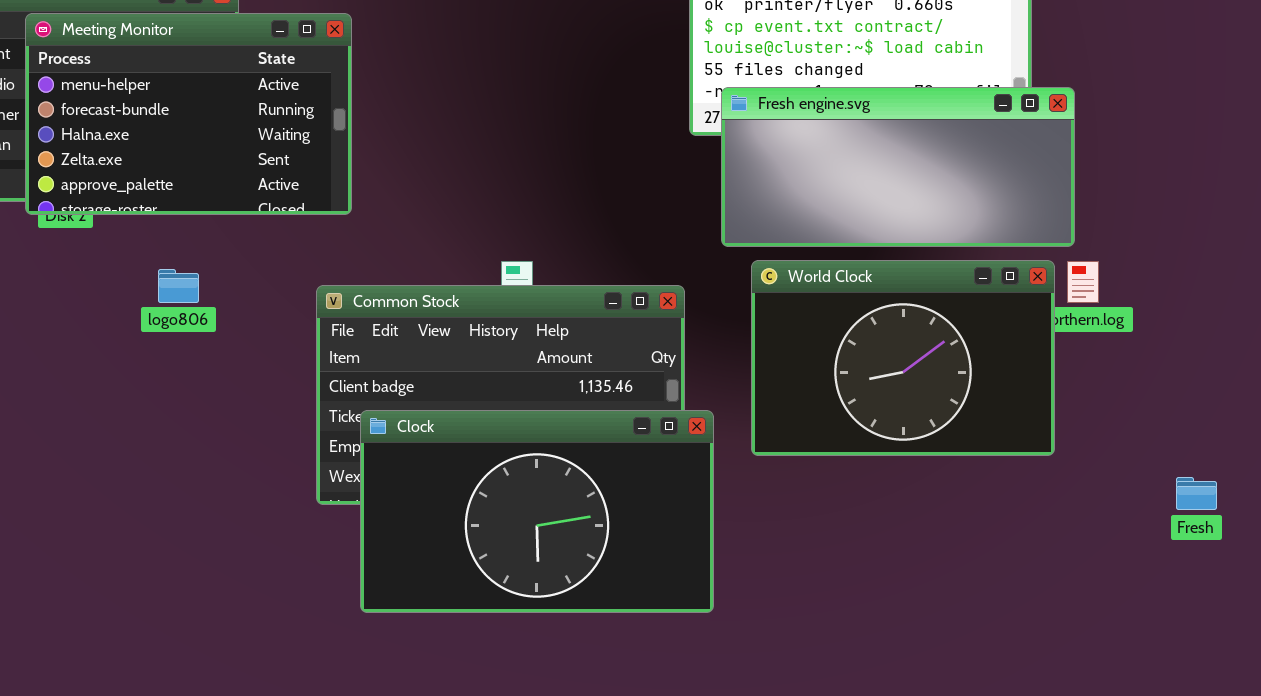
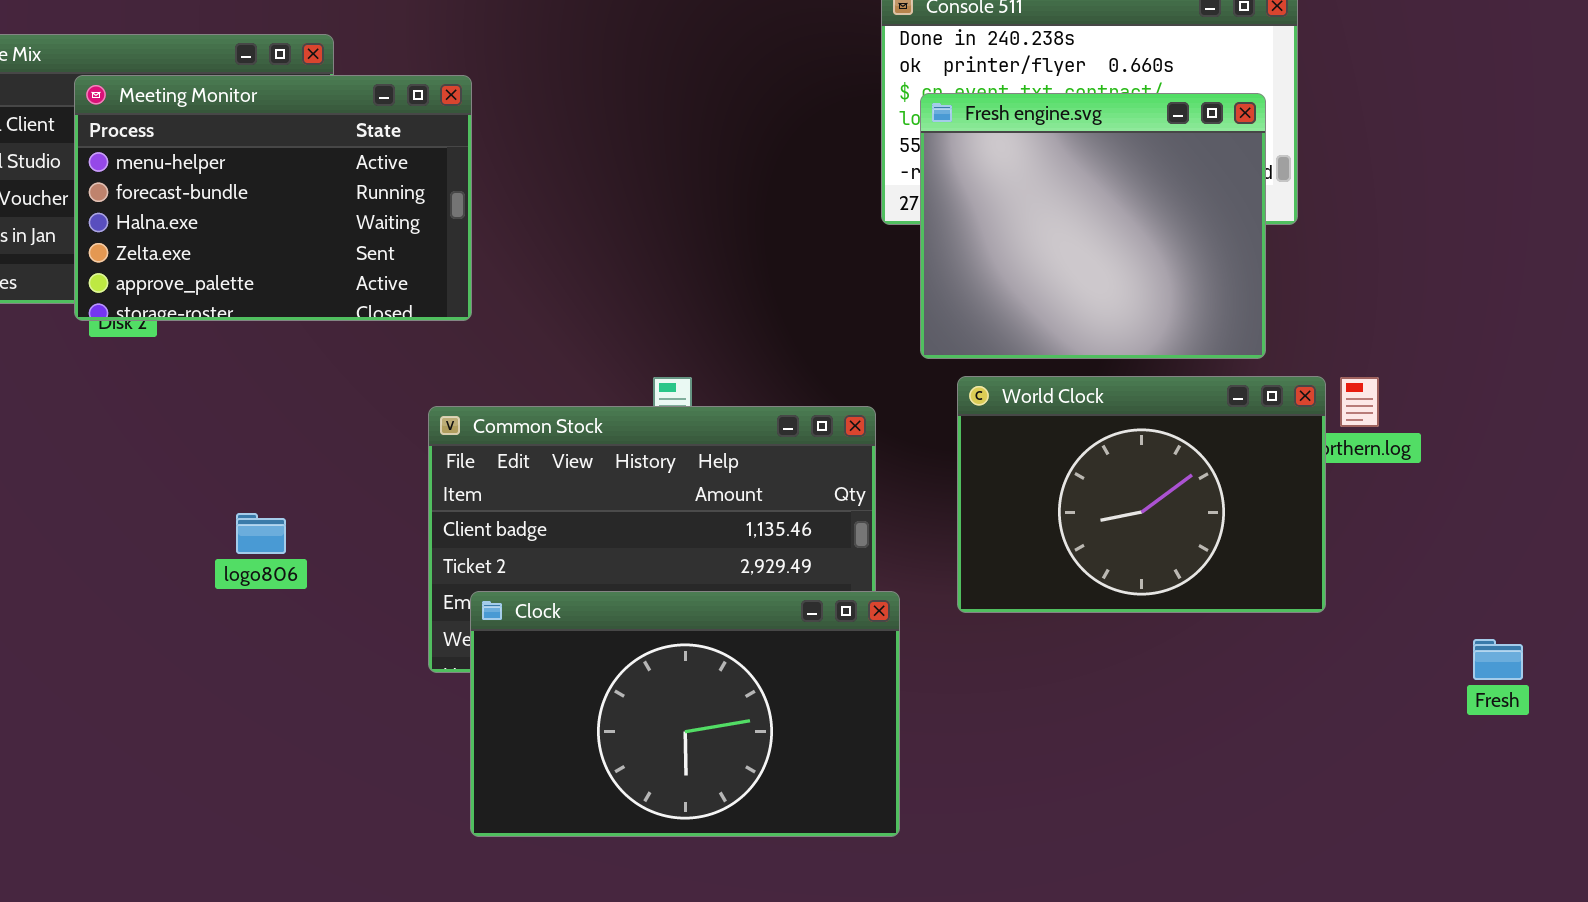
Fresh engine.svg: [721,87,1075,247] -> [920,93,1266,359], resized
logo806: [158,269,199,303] -> [236,513,286,554], moved
Clock: [360,410,714,613] -> [470,591,900,837], moved

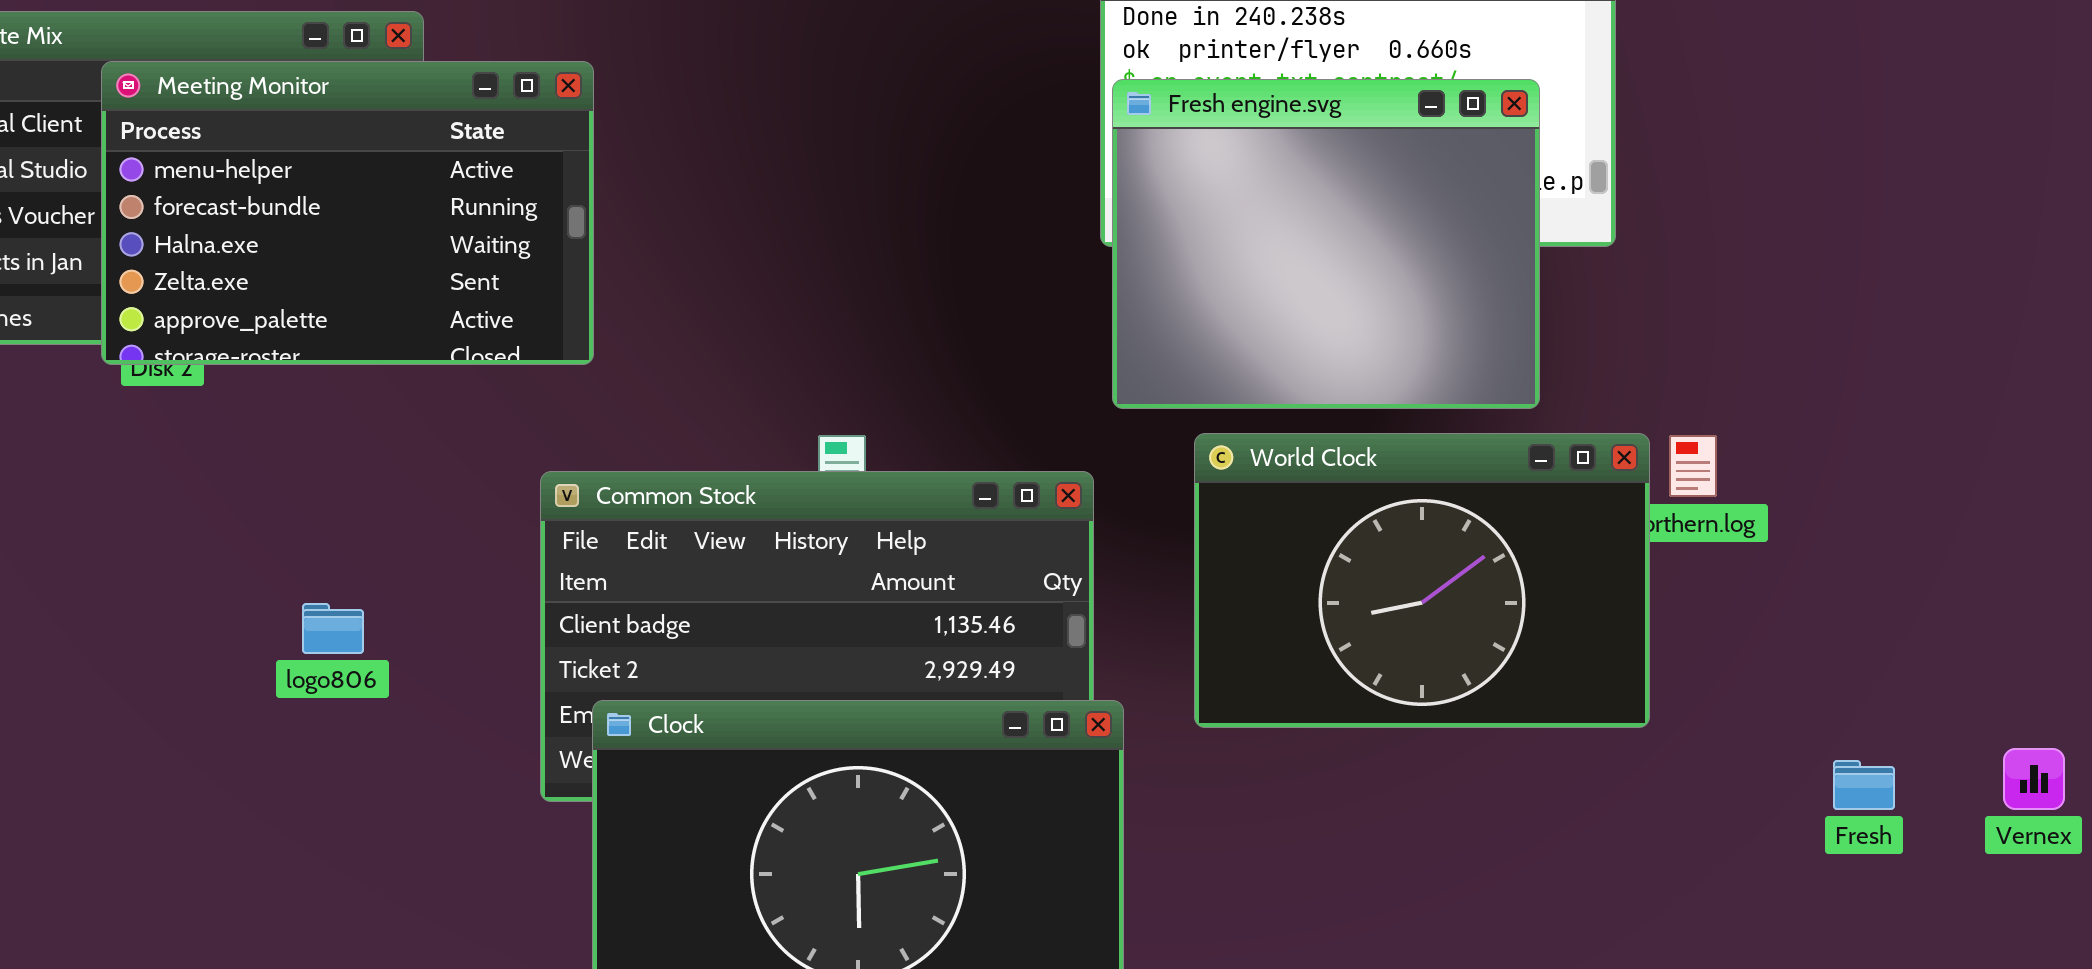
Fresh engine.svg: [920,93,1266,359] -> [1112,79,1540,409], moved

